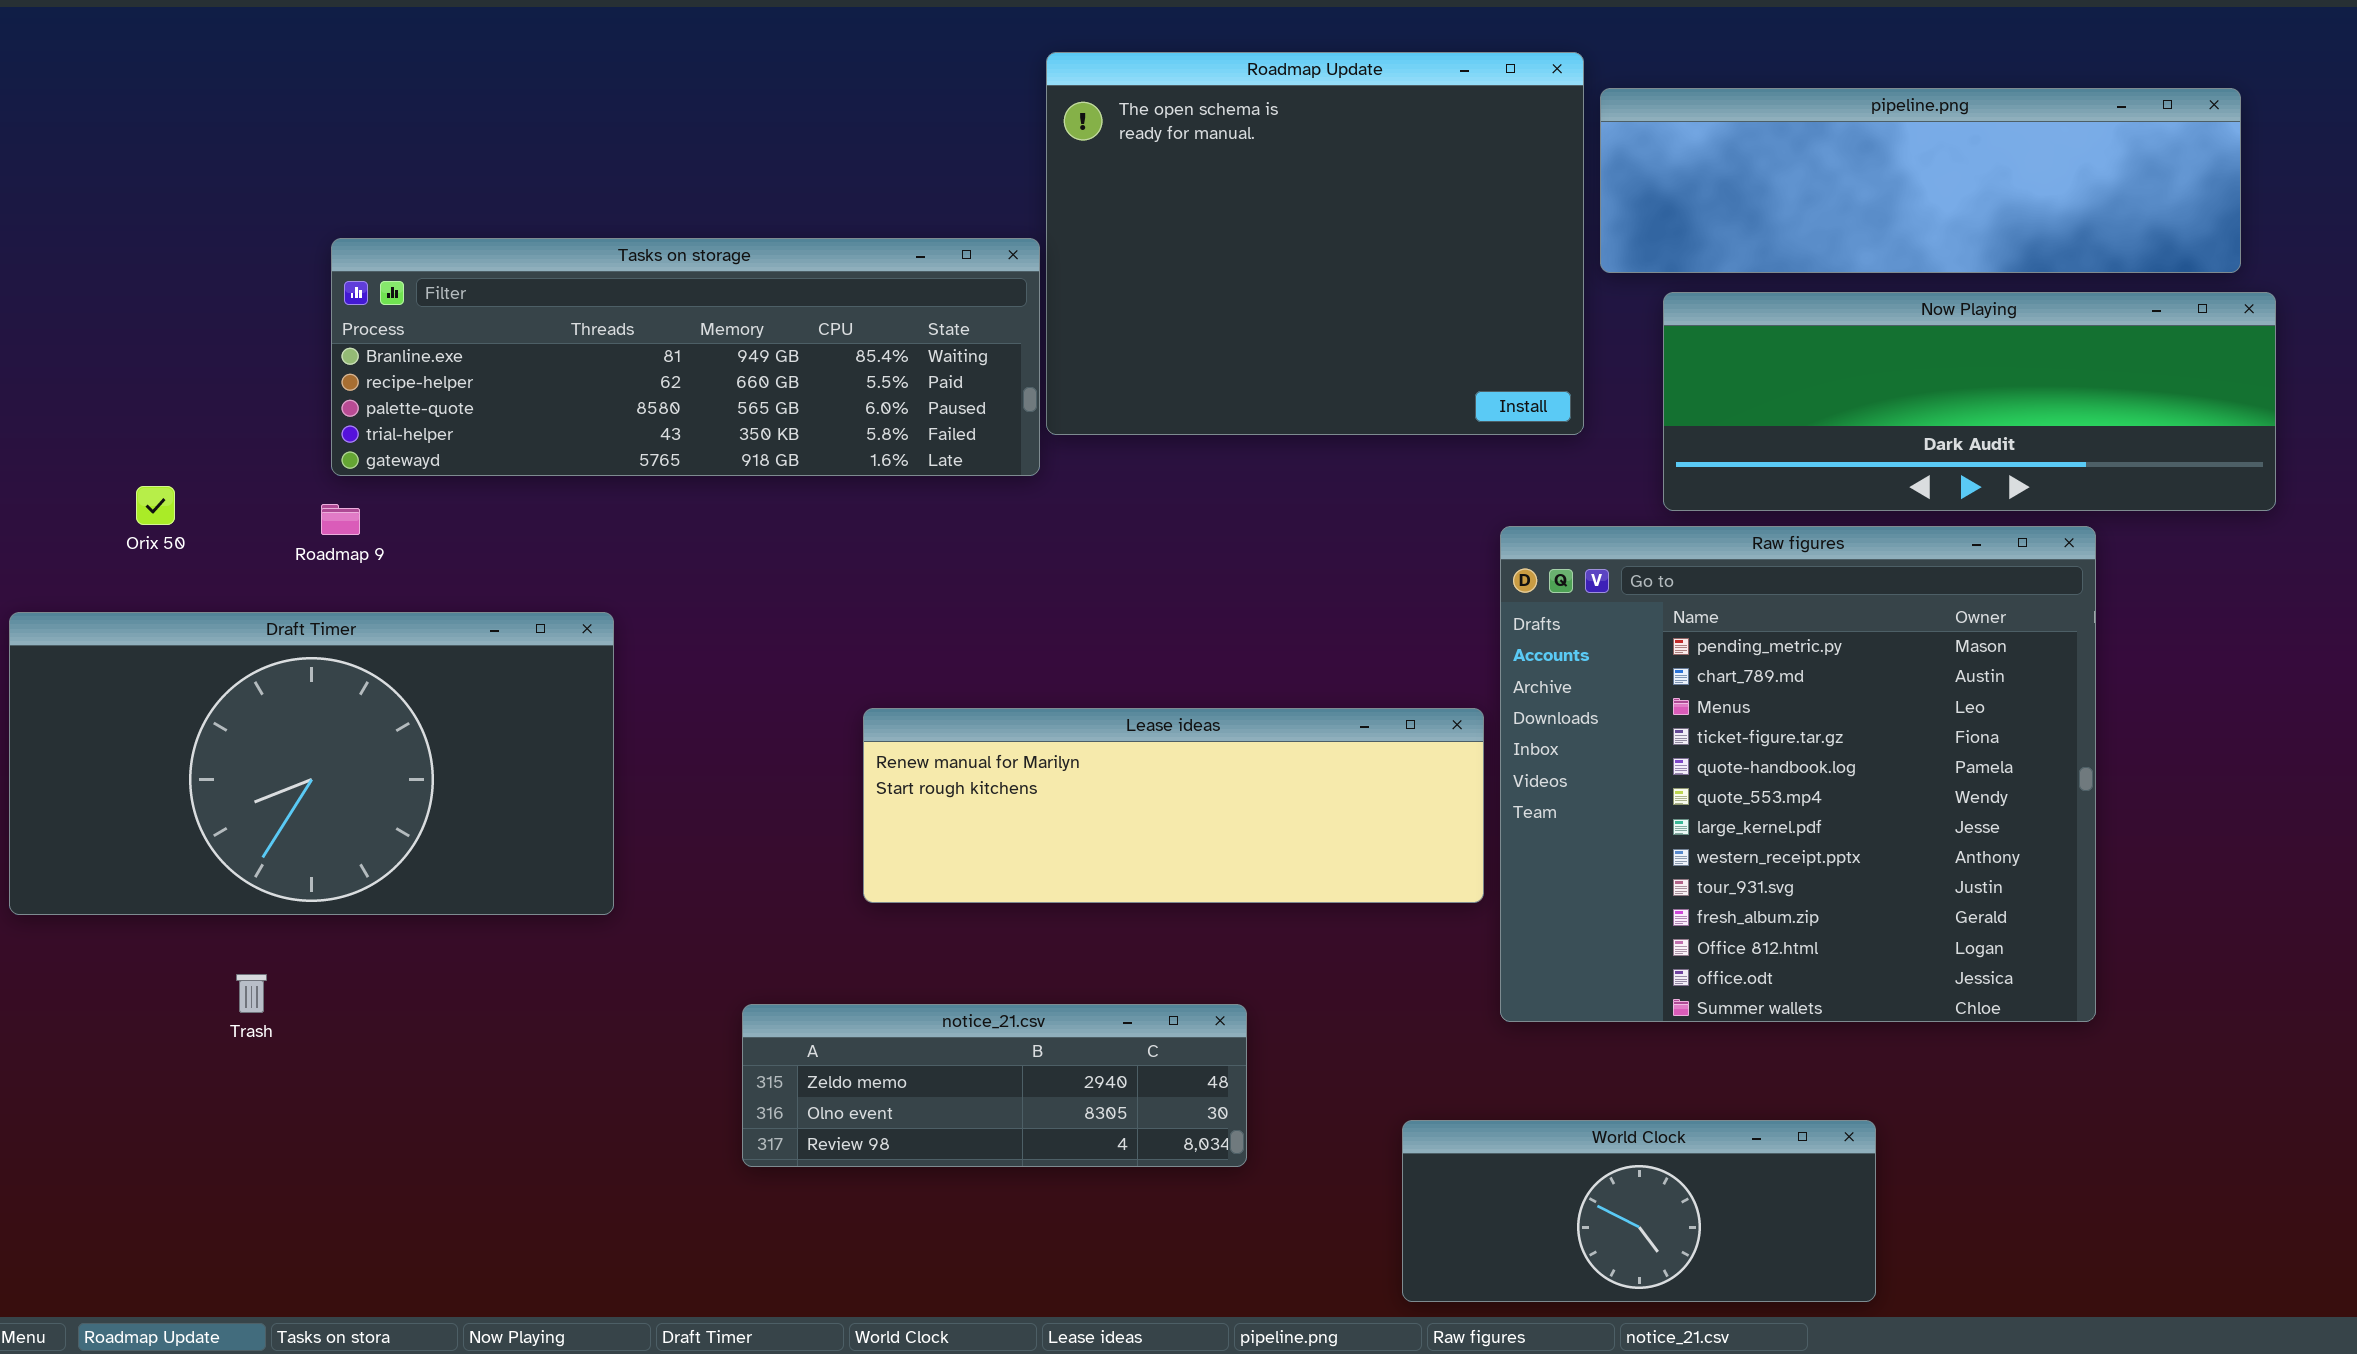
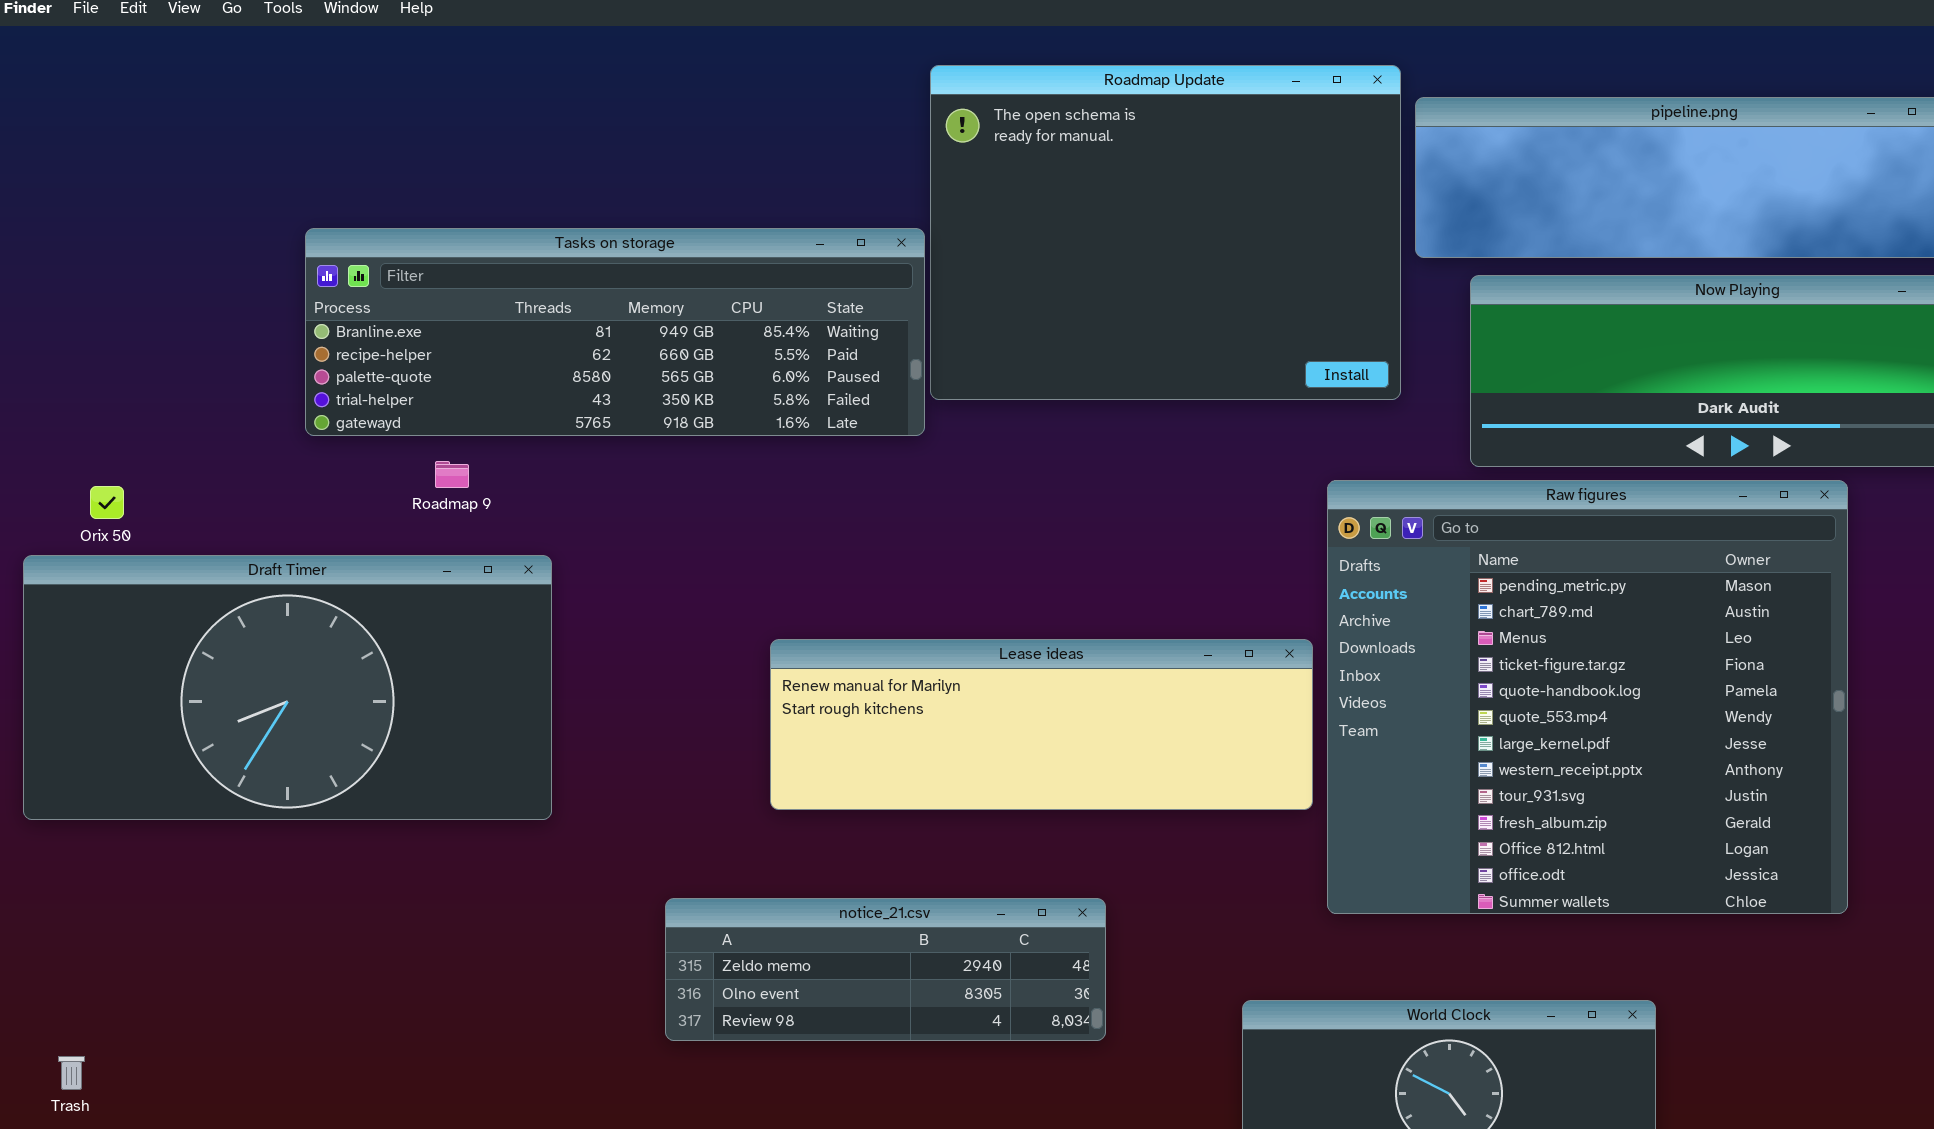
Orix 50: [136,486,175,525] -> [90,486,124,519], moved
Roadmap 9: [321,504,360,535] -> [435,461,469,488], moved
Trash: [236,974,267,1013] -> [58,1056,85,1090], moved

